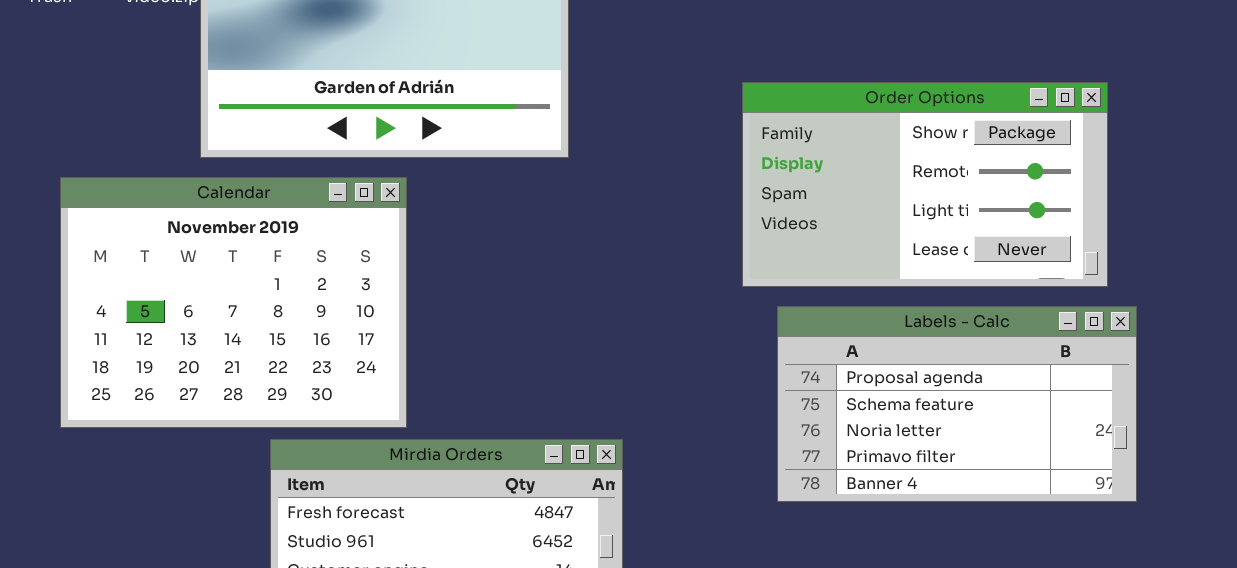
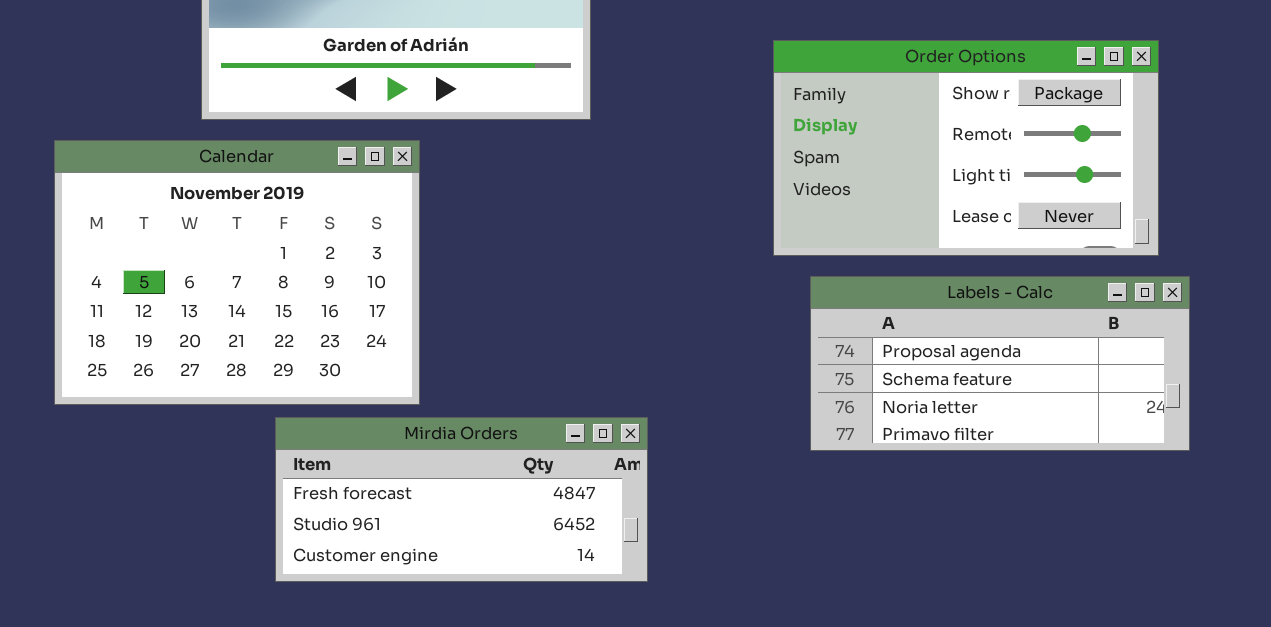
Labels - Calc: [777,306,1137,502] -> [810,276,1190,451], resized

